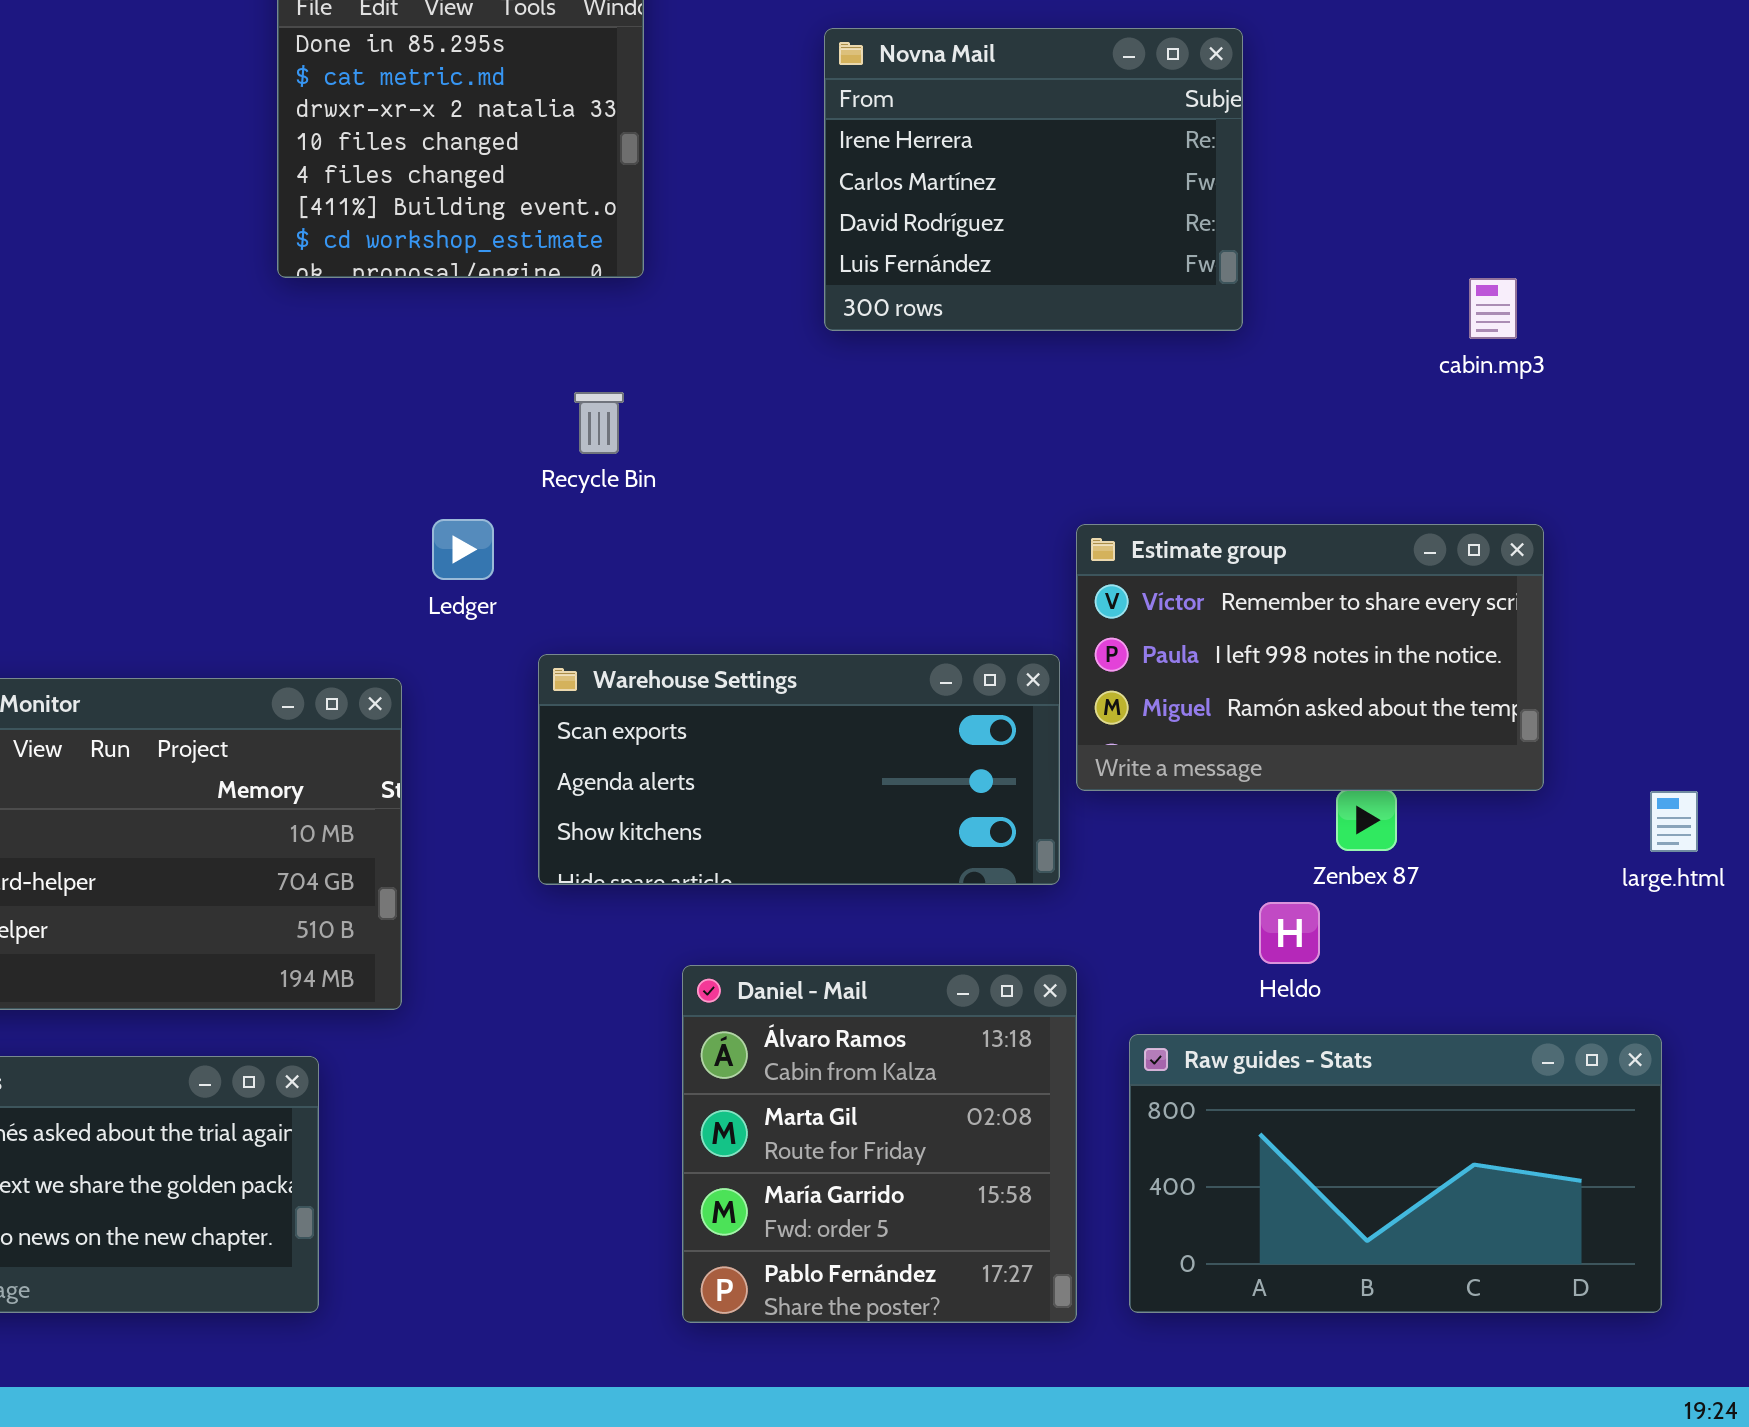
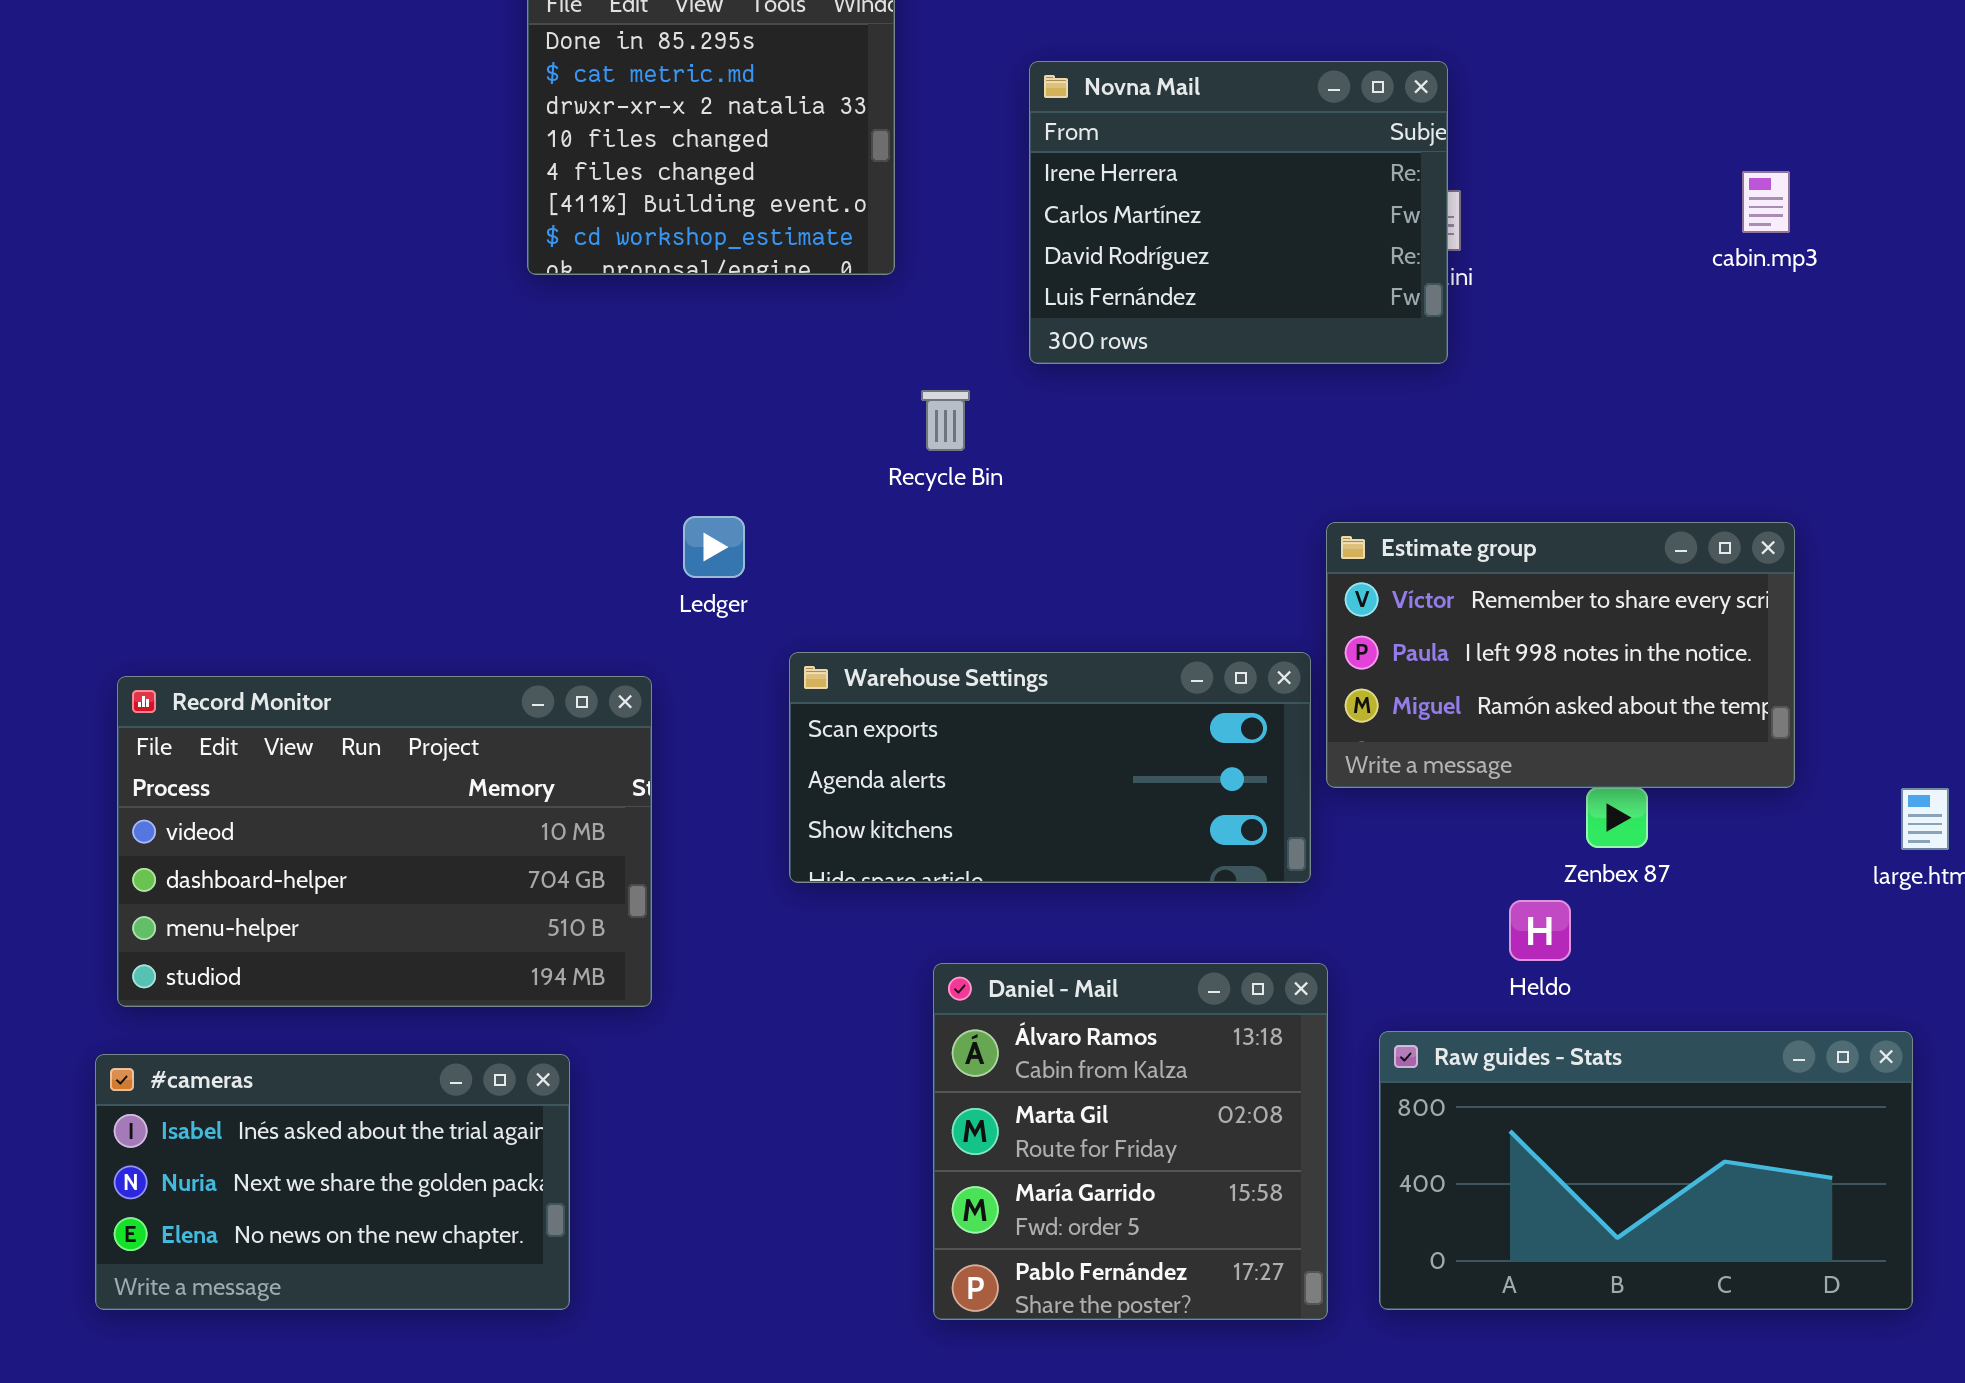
Novna Mail: [824,28,1243,331] -> [1029,61,1448,364], moved
cabin.mp3: [1469,278,1517,339] -> [1742,171,1790,233], moved
Recycle Bin: [574,392,624,454] -> [921,390,970,451], moved

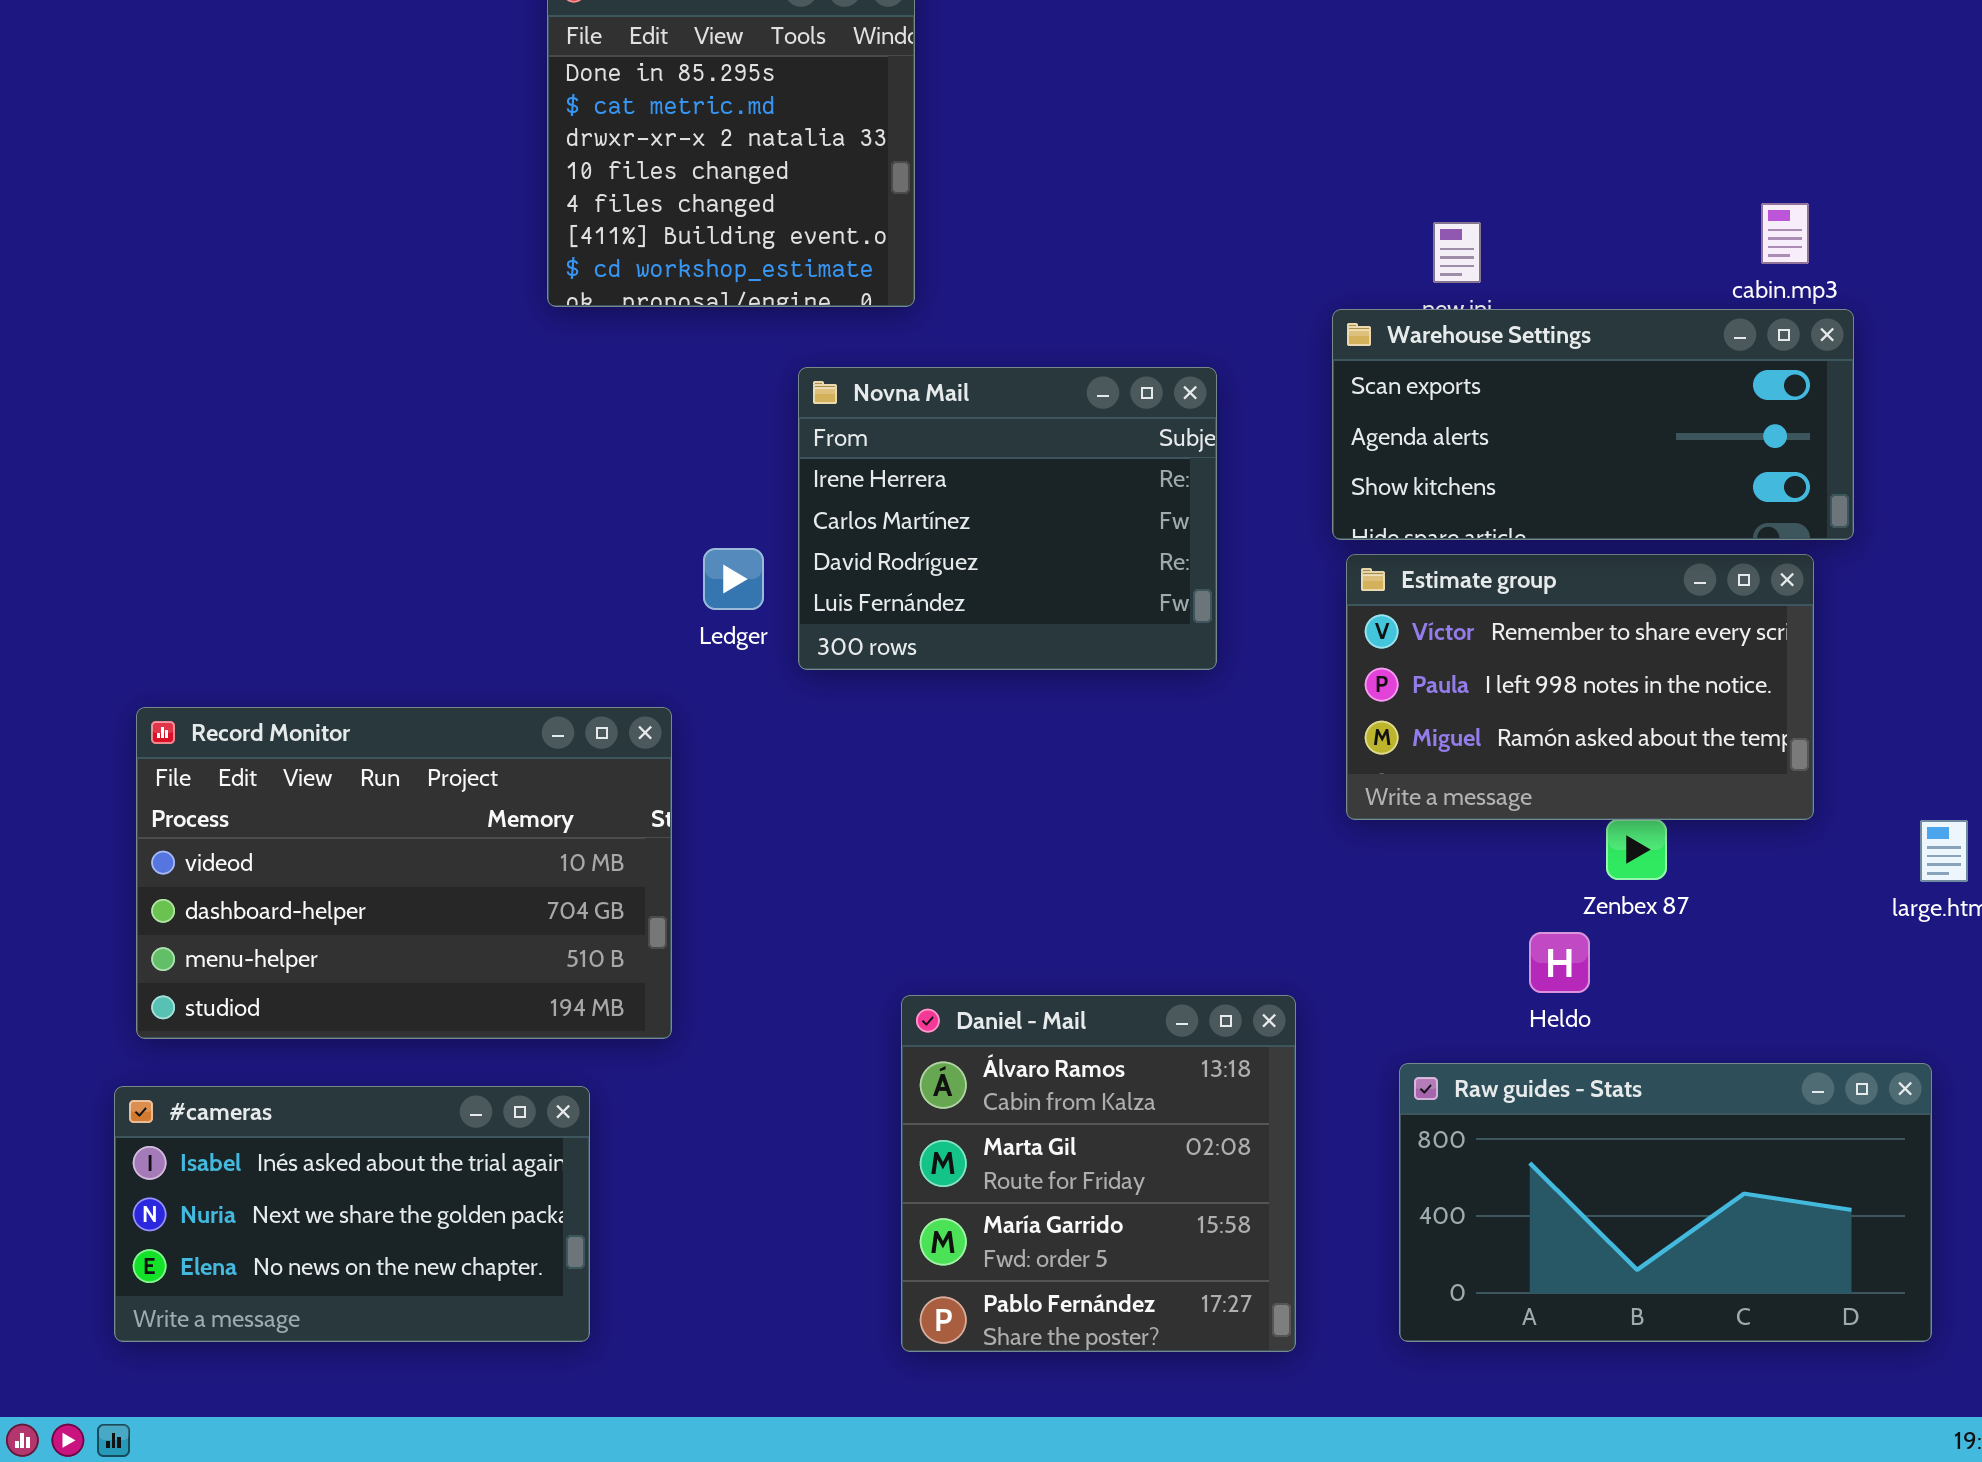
Novna Mail: [1029,61,1448,364] -> [798,367,1217,670], moved
Warehouse Settings: [789,652,1311,883] -> [1332,309,1854,540], moved
Daniel - Mail: [933,963,1328,1320] -> [901,995,1296,1352], moved

